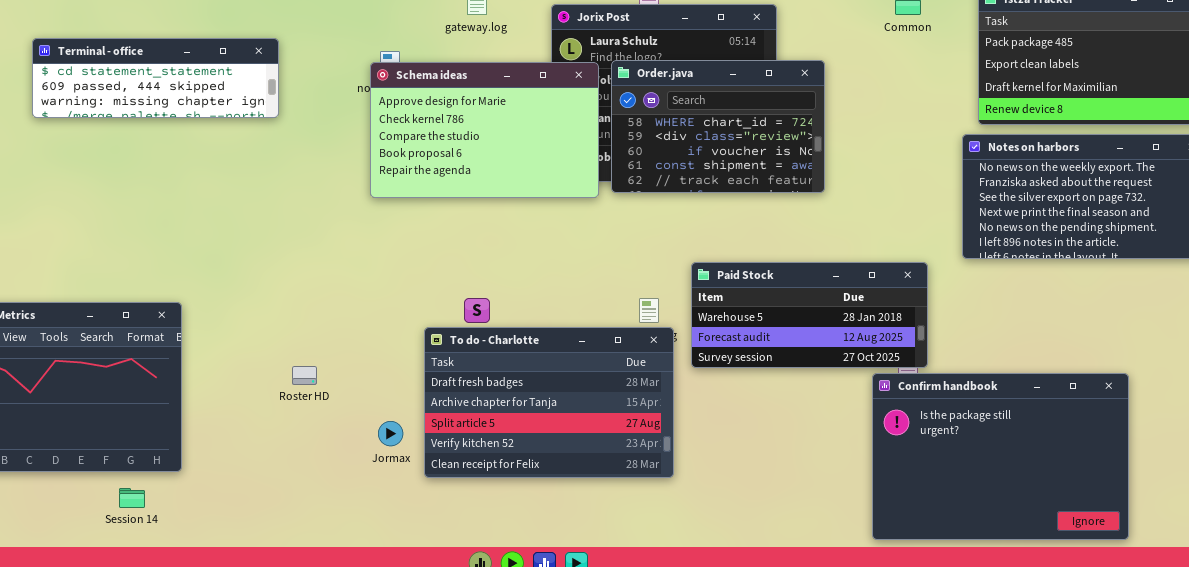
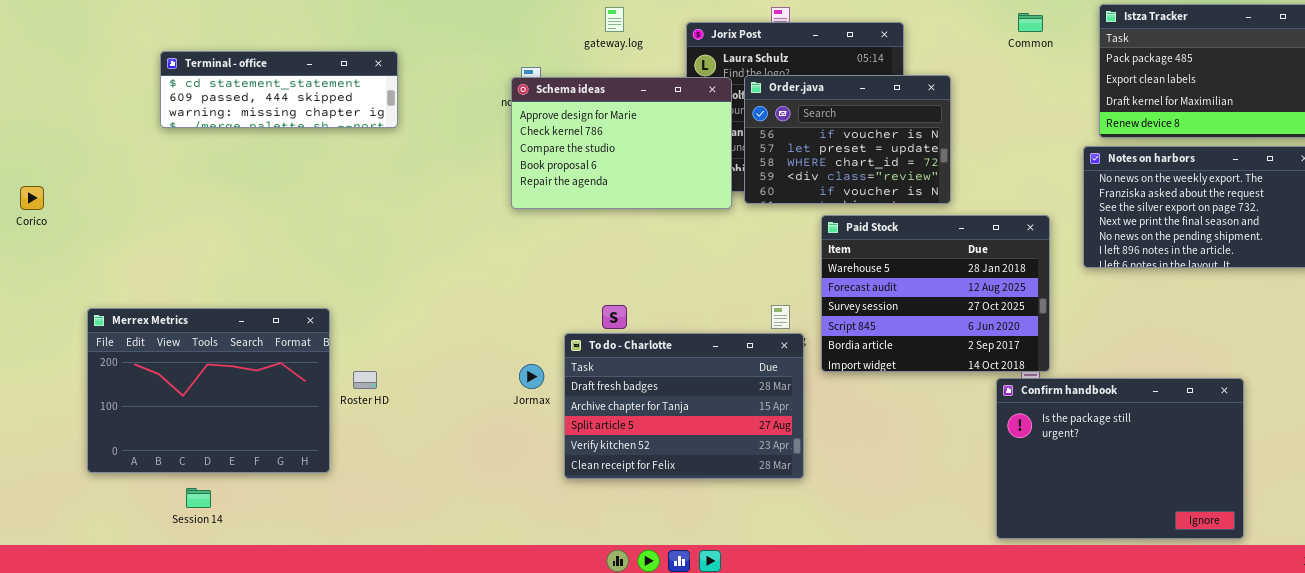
Terminal - office: [32,38,279,118] -> [160,51,398,128], moved
Order.java: [611,60,825,193] -> [744,75,951,204], scrolled up 2 rows
Paid Stock: [691,262,928,368] -> [821,215,1050,372], resized
Roster HD: [292,366,317,385] -> [353,371,377,389], moved
Jormax: [378,421,403,446] -> [519,364,544,389], moved
Session 14: [119,488,145,508] -> [186,488,211,508], moved

